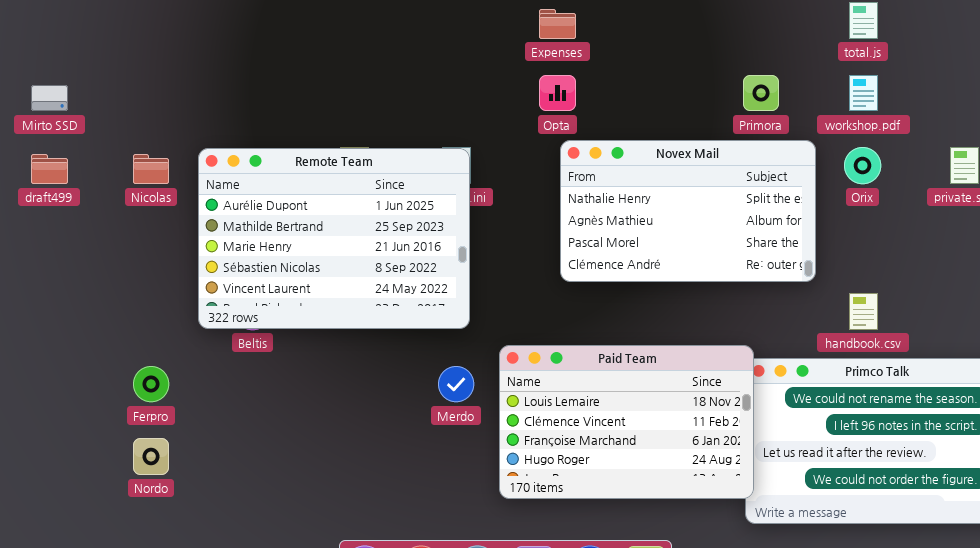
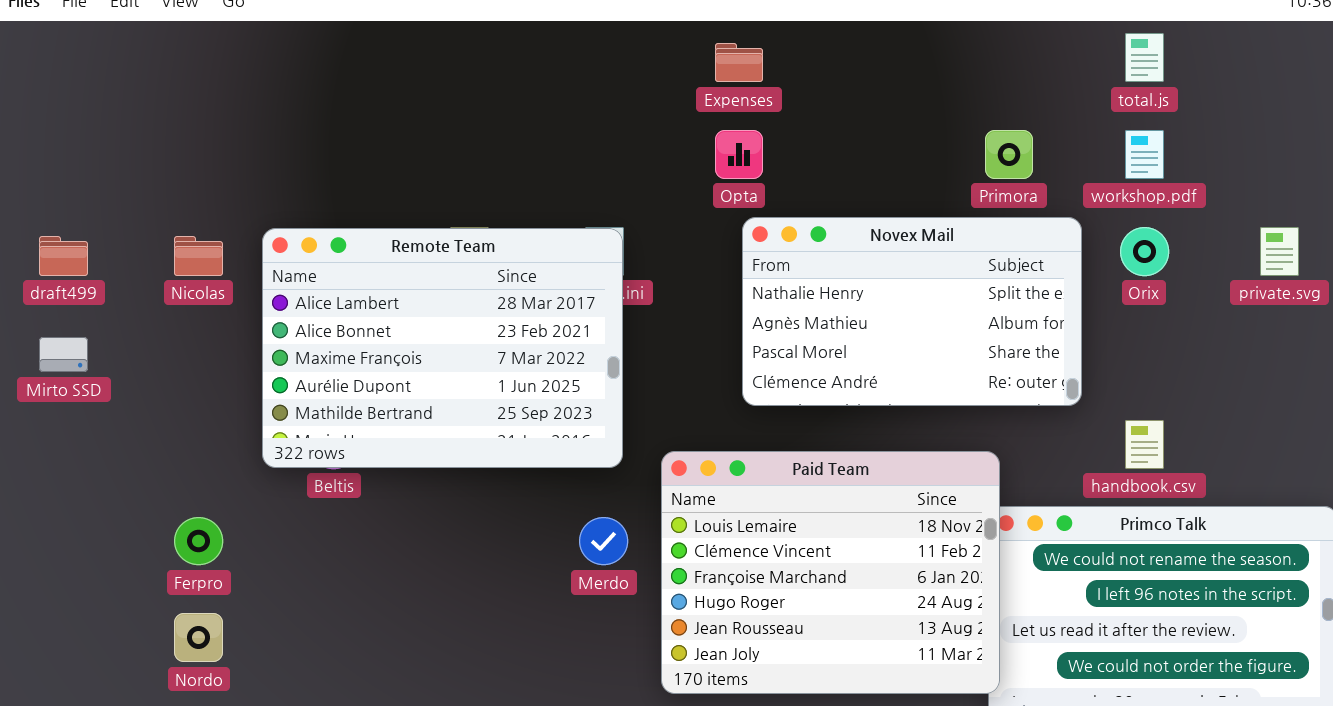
Mirto SSD: [31,85,68,111] -> [39,337,88,372], moved
Remote Team: [198,148,470,329] -> [262,228,623,468], scrolled up 3 rows
Paid Team: [499,345,754,499] -> [661,451,1000,694], resized

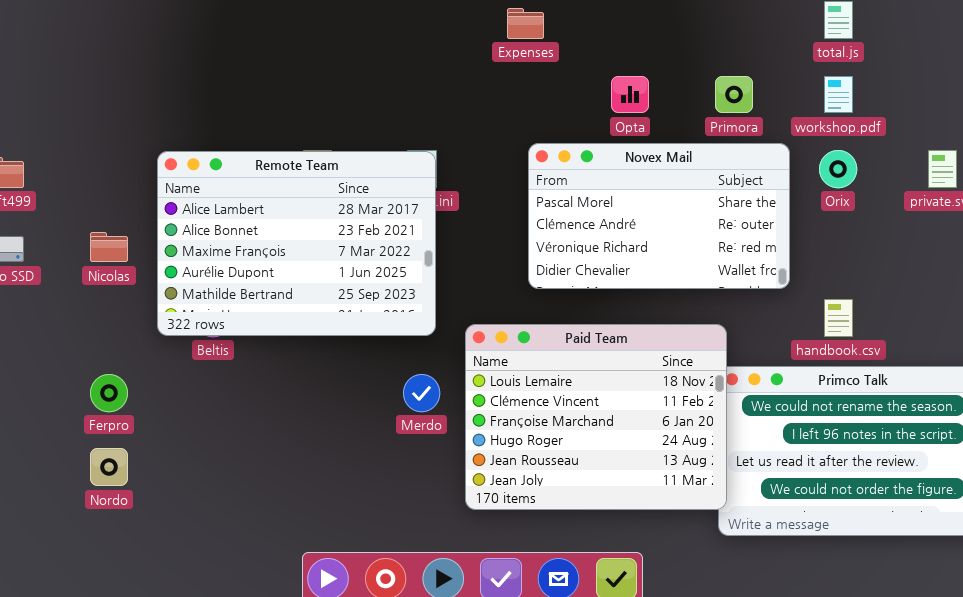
Opta: [715,130,763,179] -> [611,76,649,113], moved
Novex Mail: [742,217,1082,406] -> [528,143,790,289], scrolled down 2 rows
Nicolas: [174,236,223,276] -> [90,232,128,262], moved

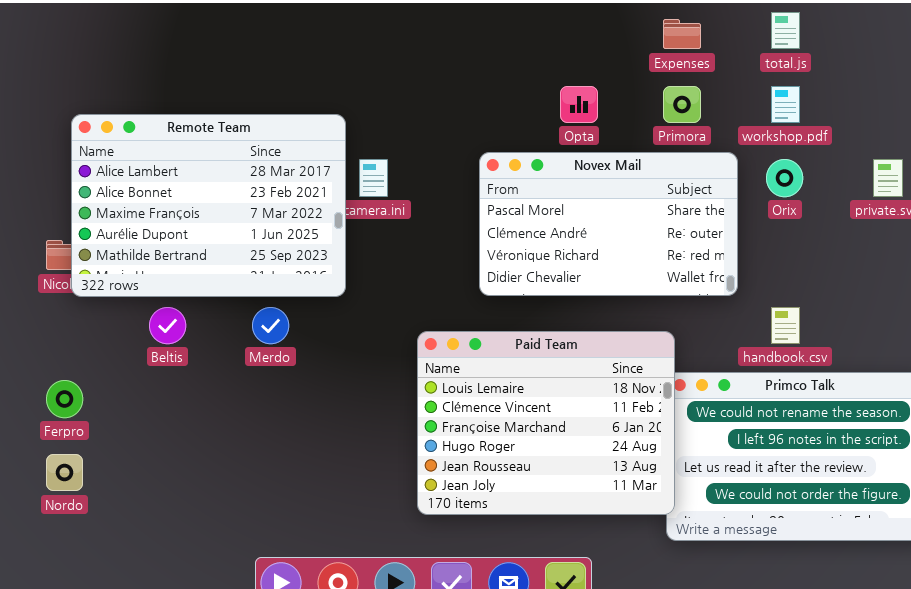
Expenses: [507,8,544,39] -> [663,19,701,49], moved
Remote Team: [157,151,436,336] -> [71,114,346,297], moved
Merdo: [403,374,440,412] -> [252,307,289,344], moved

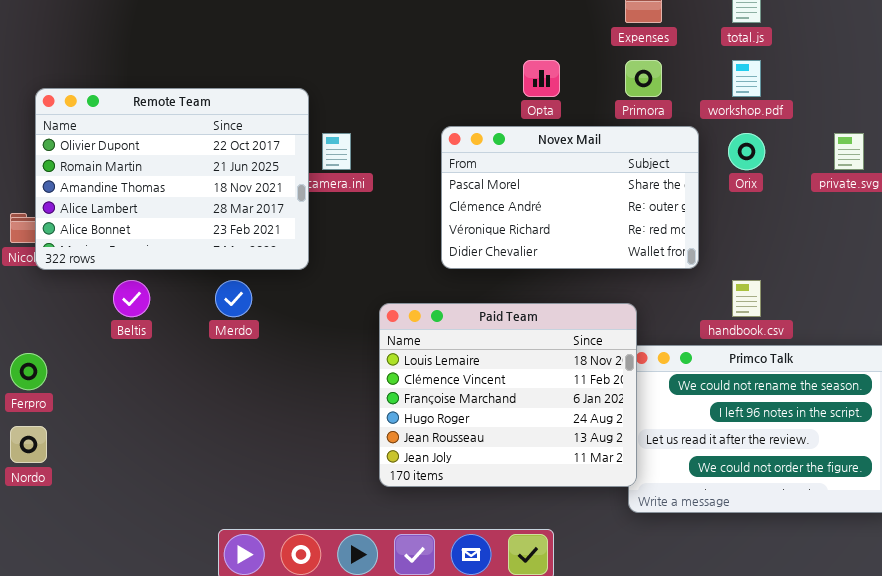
Remote Team: [71,114,346,297] -> [35,88,309,270], scrolled up 3 rows

